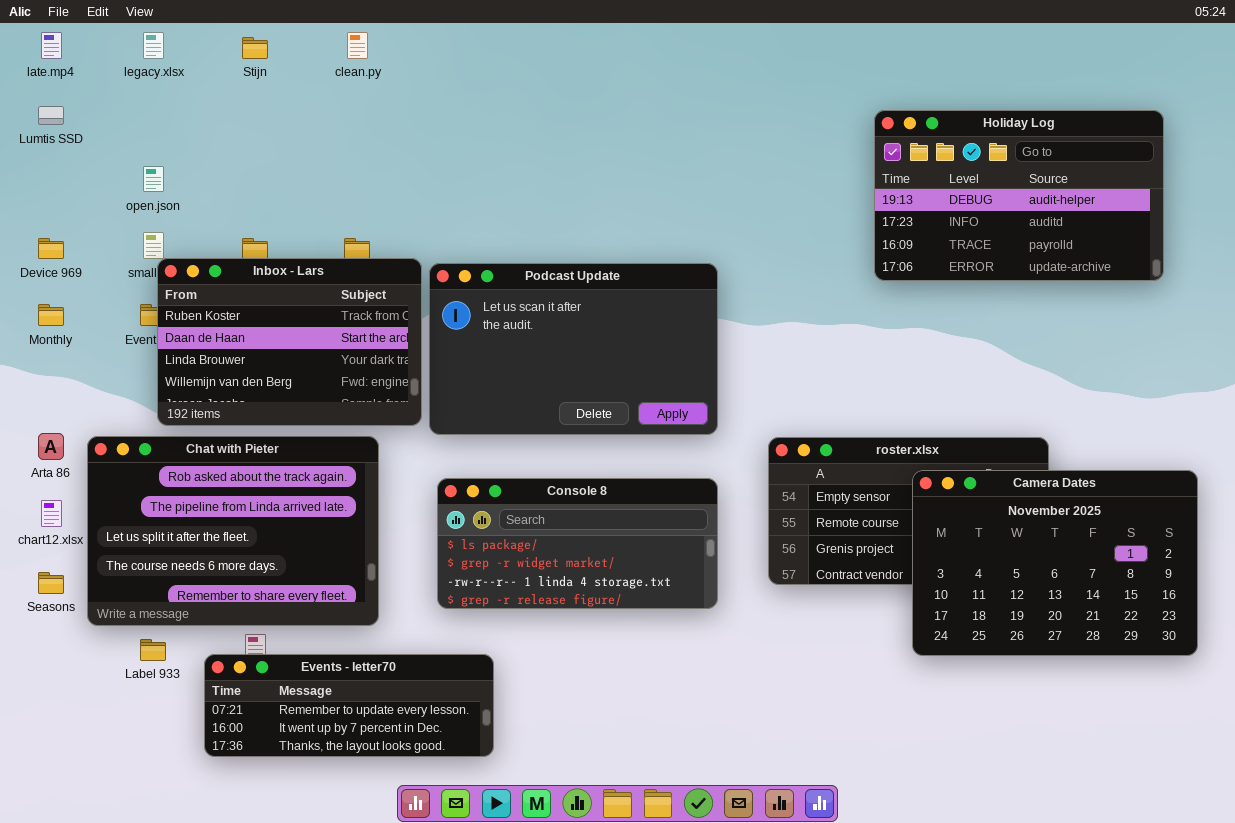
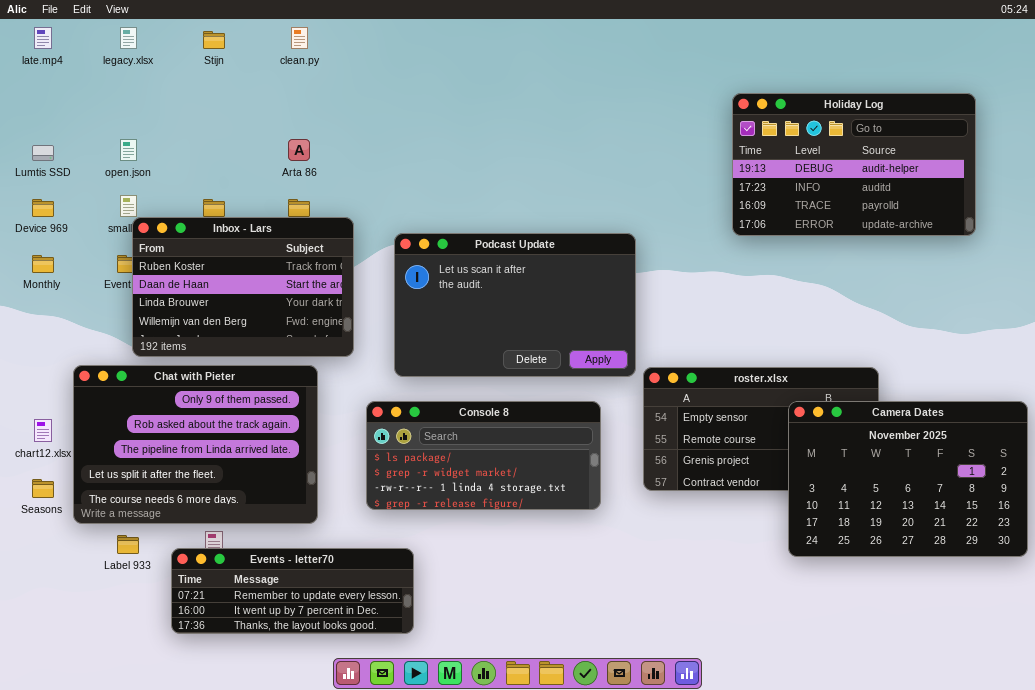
Lumtis SSD: [38,106,64,125] -> [32,145,54,161], moved
Podcast Update: [429,263,718,435] -> [394,233,636,377], moved
Arta 86: [38,433,64,460] -> [288,139,310,161], moved
Chat with Pieter: [87,436,379,626] -> [73,365,318,524], scrolled up 1 row
Camera Dates: [912,470,1198,656] -> [788,401,1028,557], moved

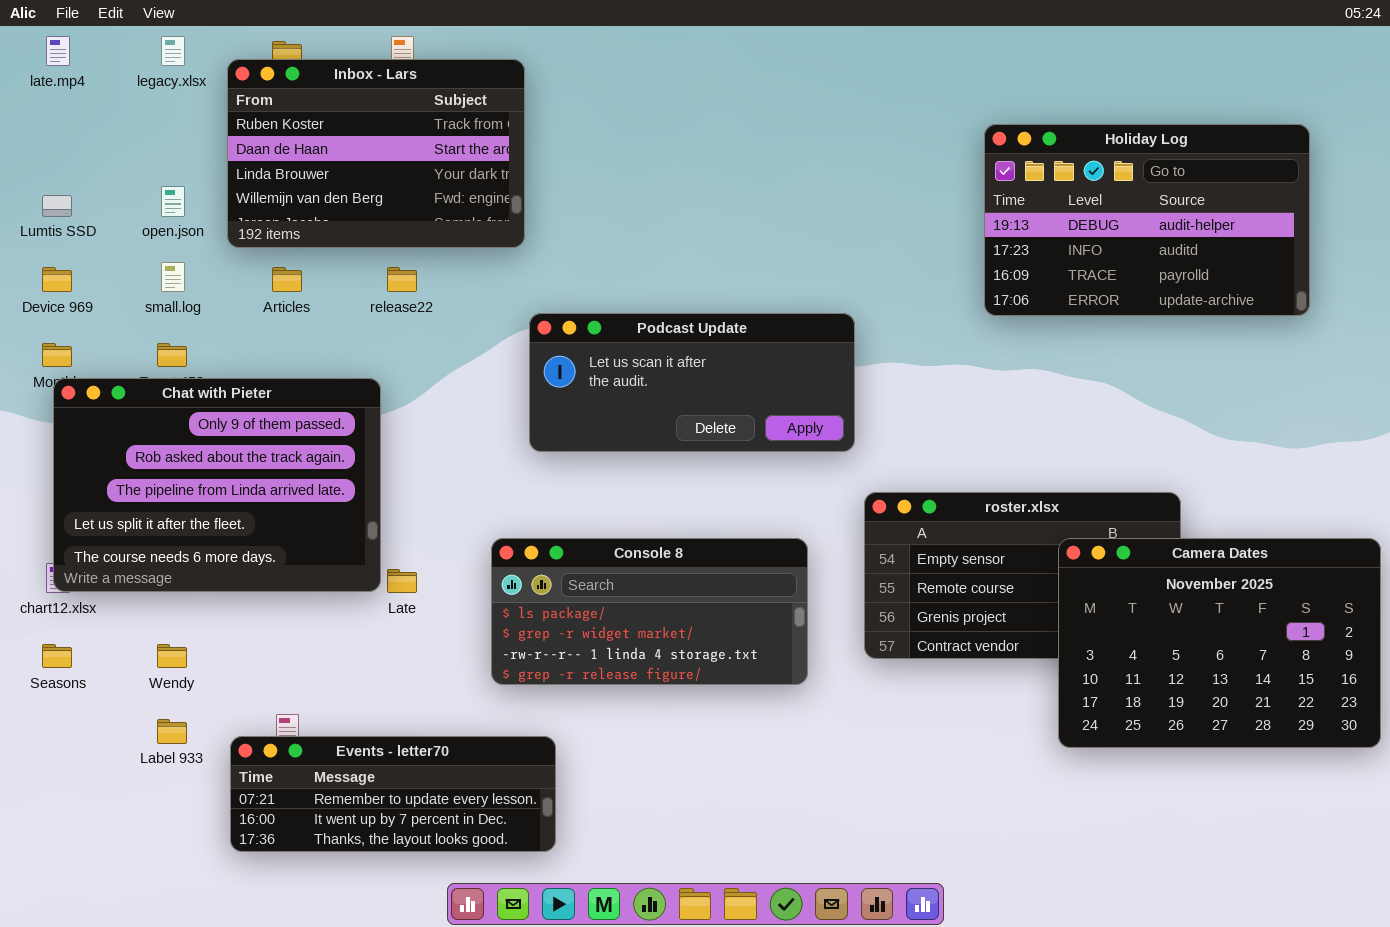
Inbox - Lars: [132,217,354,357] -> [227,59,525,248], moved
Podcast Update: [394,233,636,377] -> [529,313,855,452], resized
Chat with Pieter: [73,365,318,524] -> [53,378,381,592], moved

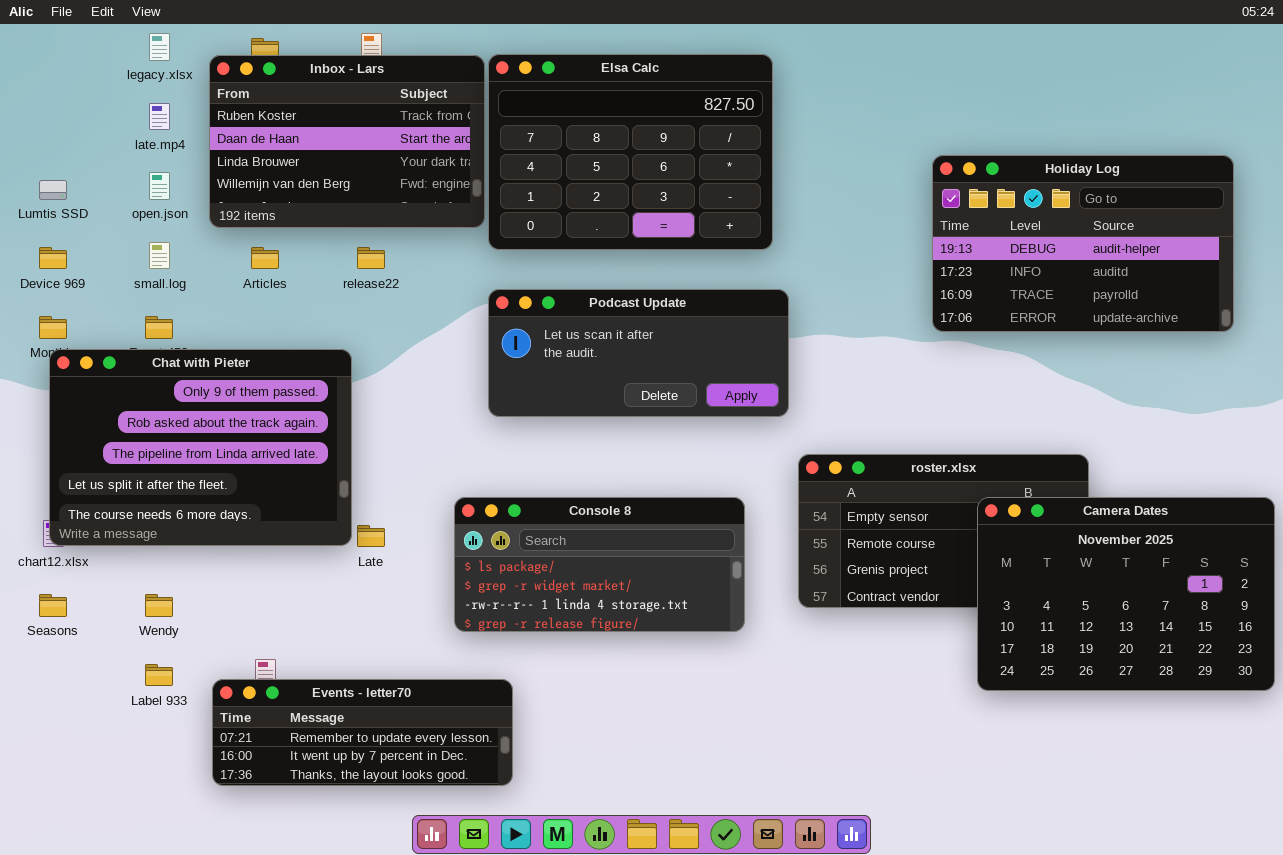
late.mp4: [46,36,70,66] -> [149,103,170,130], moved
Elsa Calc: none -> [488,54,773,250], opened
Holiday Log: [984,124,1310,316] -> [932,155,1234,332], moved

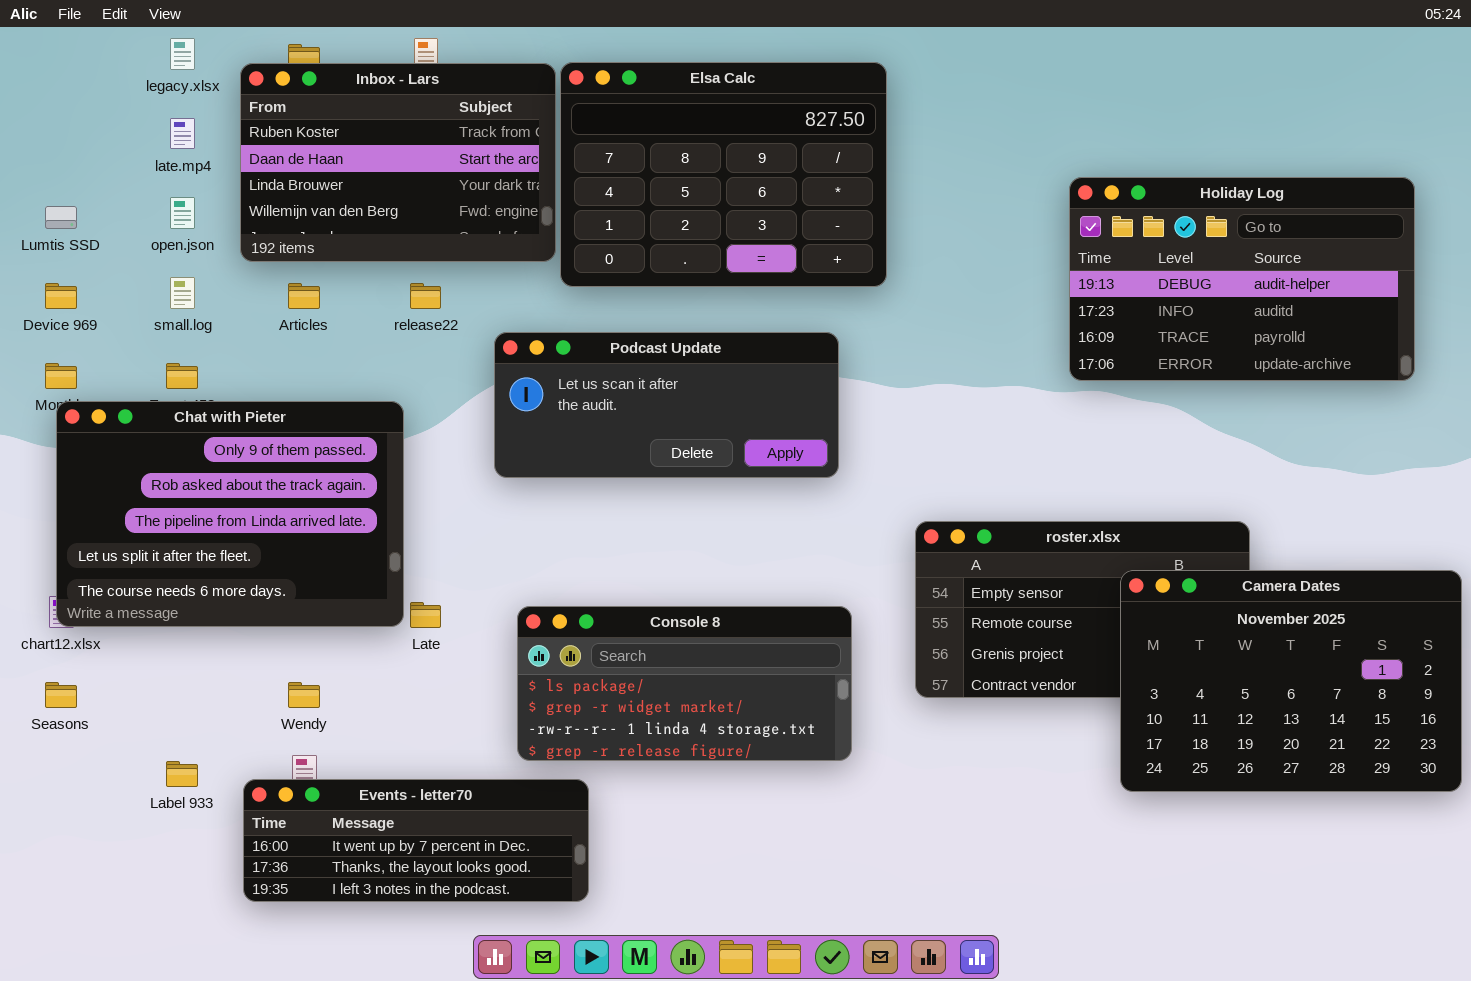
Podcast Update: [488,289,789,417] -> [494,332,839,478], moved
Console 8: [454,497,745,632] -> [517,606,852,761], moved
Wendy: [145,594,173,617] -> [288,682,320,708], moved
Events - letter70: [212,679,513,786] -> [243,779,589,902], scrolled down 1 row

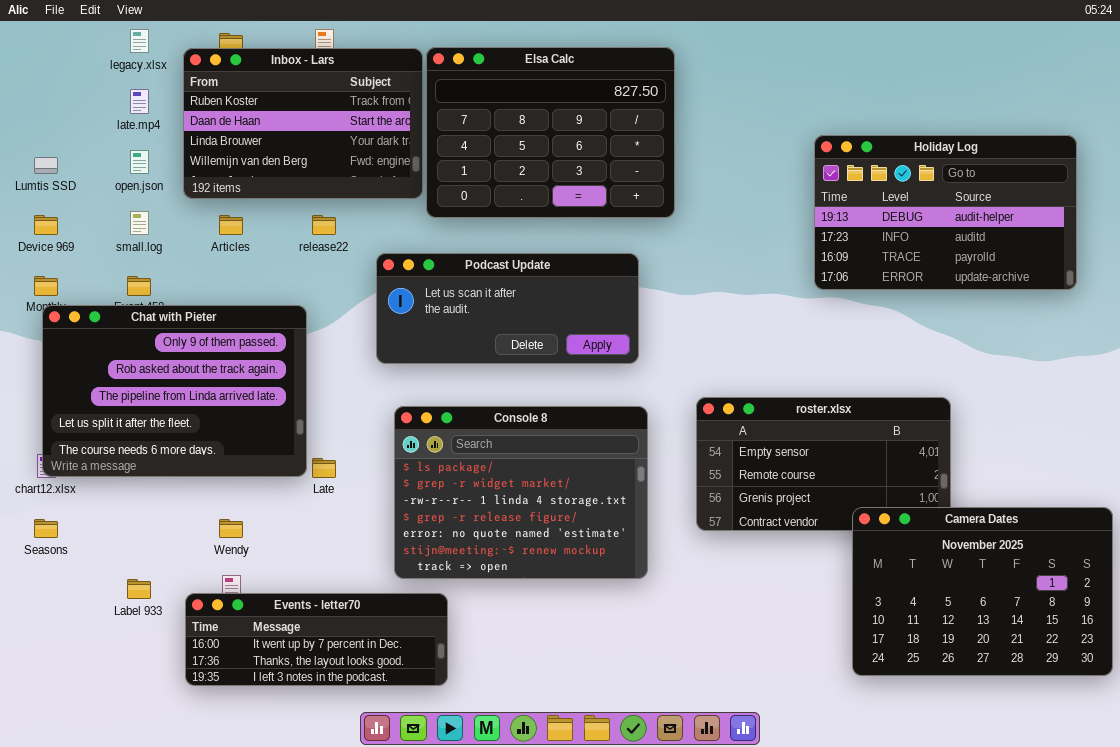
Camera Dates: [1120,570,1462,792] -> [852,507,1113,676], moved
Console 8: [517,606,852,761] -> [394,406,648,579], resized

